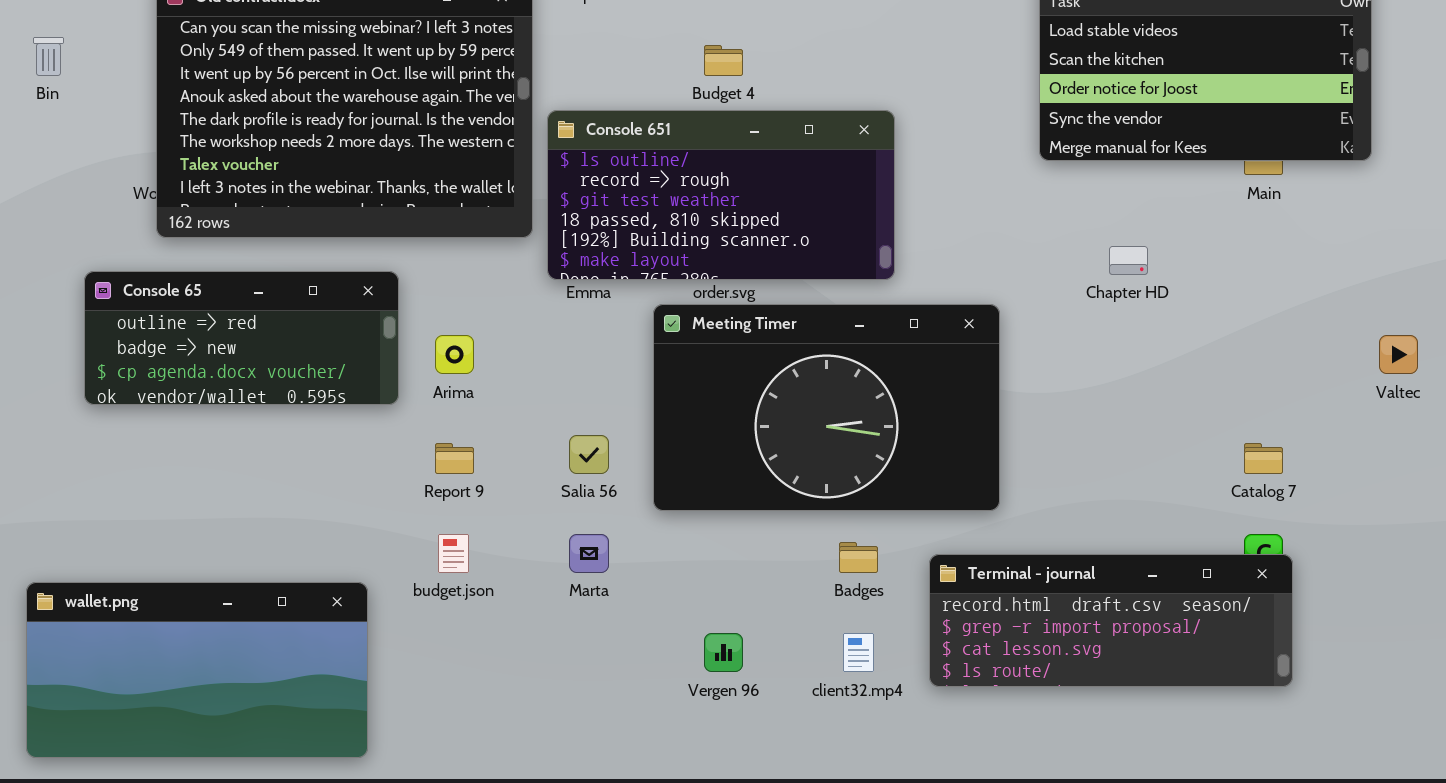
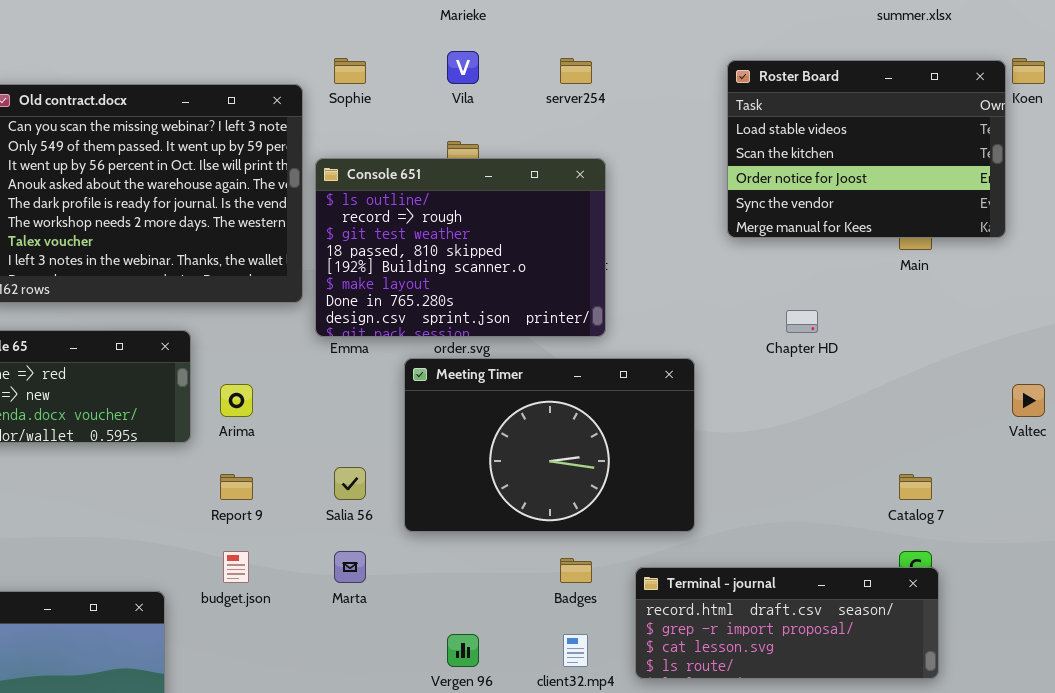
Console 651: [547,110,895,280] -> [315,158,606,337], resized

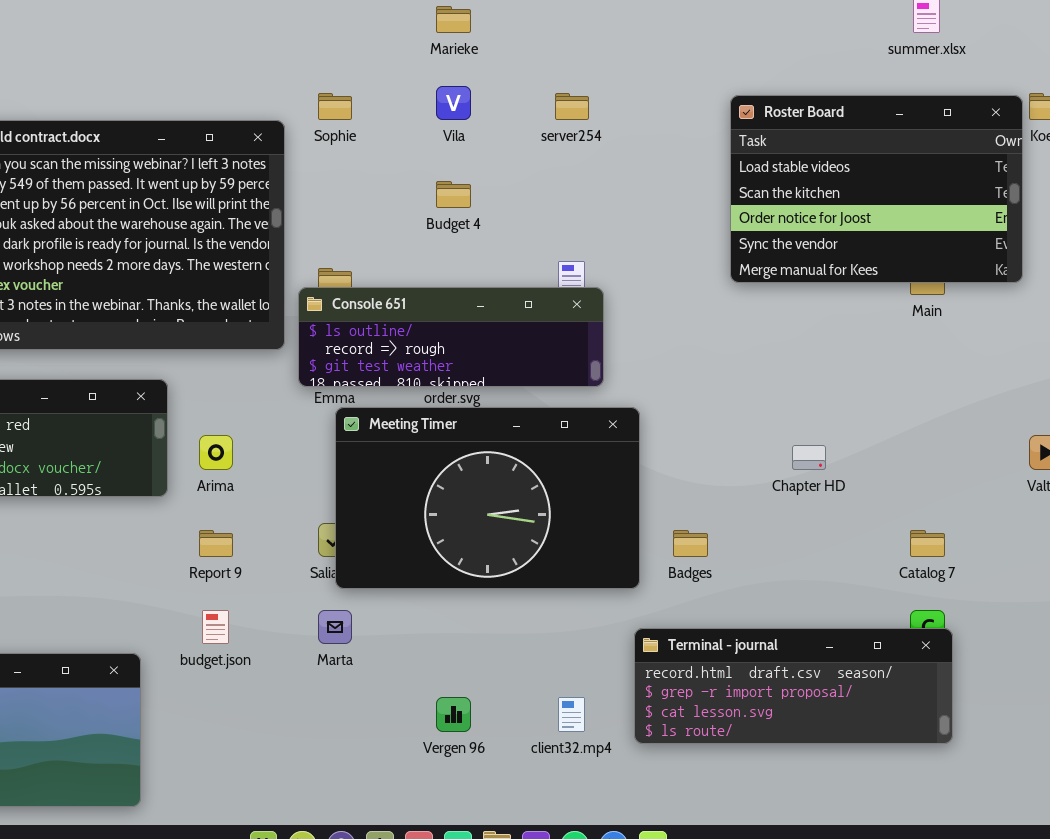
Console 651: [315,158,606,337] -> [298,287,604,387], resized
Chapter HD: [786,310,818,333] -> [792,445,826,470], moved
Meeting Timer: [404,358,695,532] -> [335,407,640,589], moved
Badges: [560,558,592,583] -> [673,530,708,557], moved

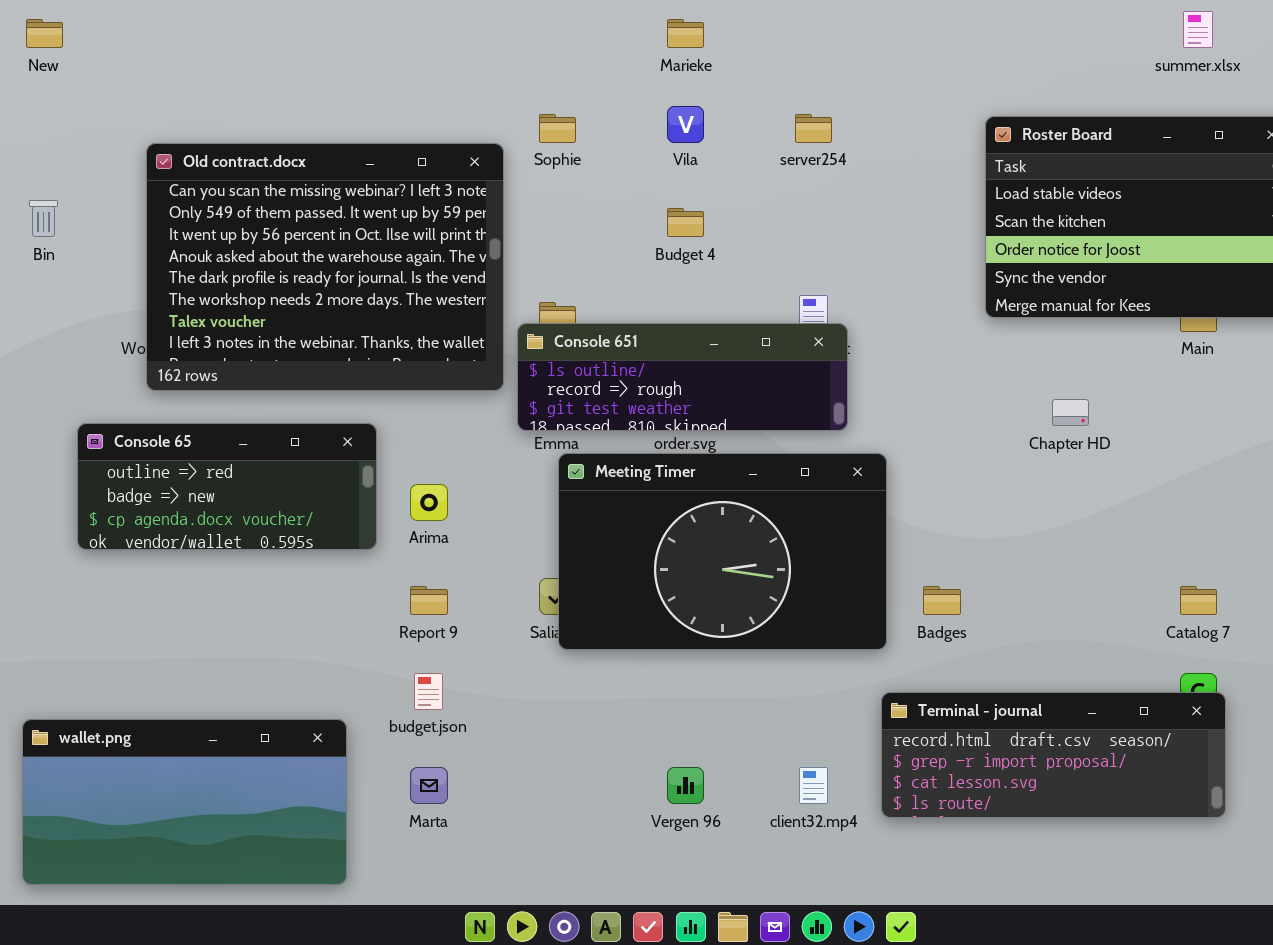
Chapter HD: [792,445,826,470] -> [1052,399,1089,426], moved
Marta: [318,610,352,644] -> [410,767,448,804], moved

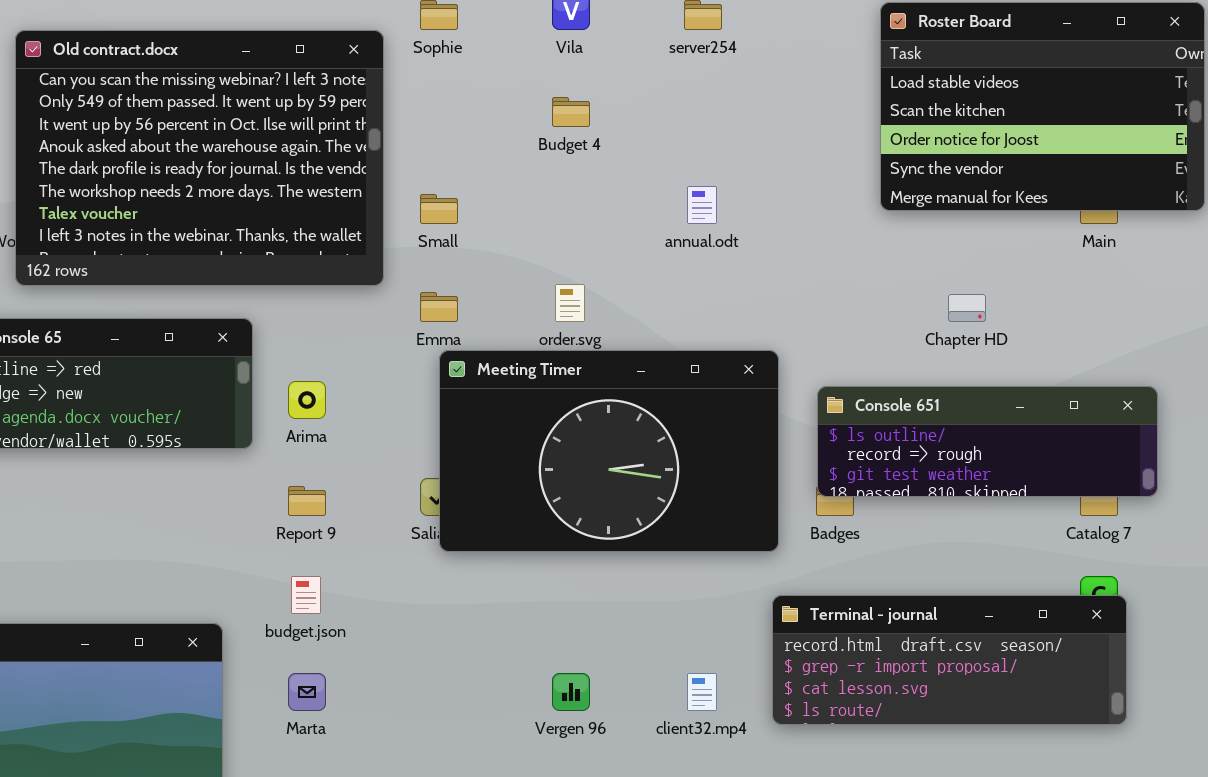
Console 651: [517,323,848,431] -> [817,386,1158,497], moved

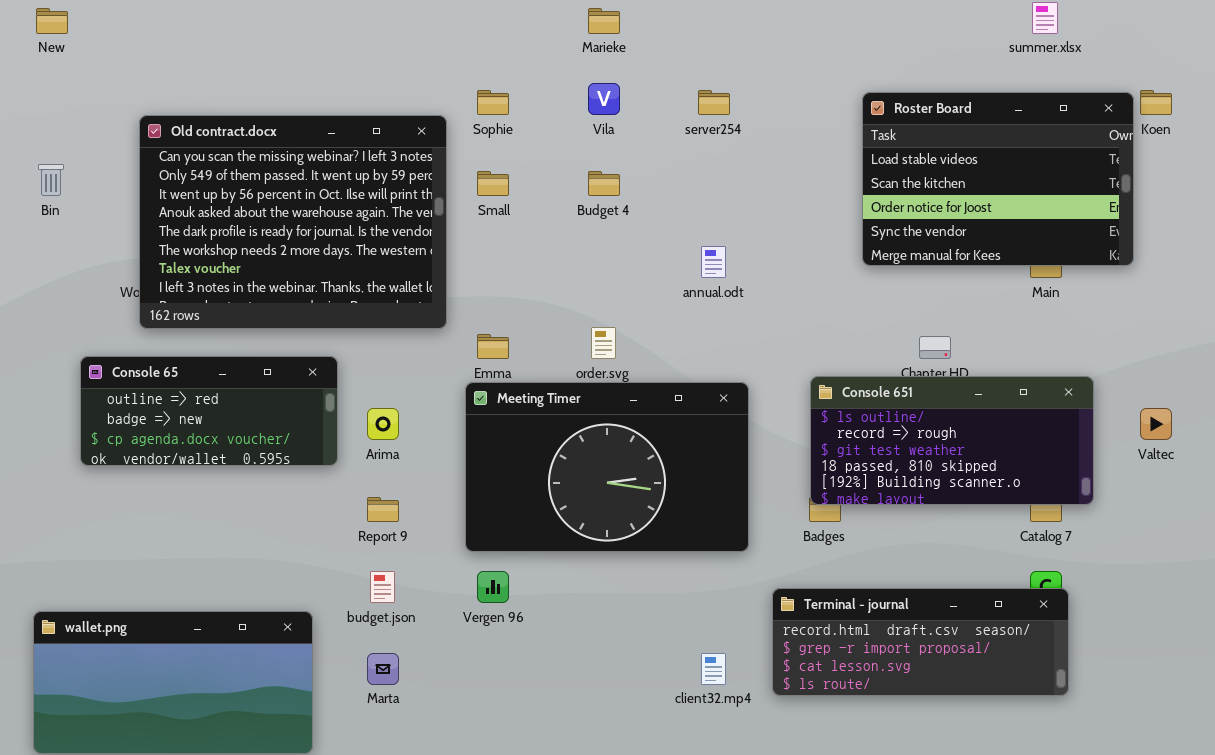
Small: [420,194,458,224] -> [477,171,509,196], moved
Meeting Timer: [439,350,779,552] -> [465,382,749,552], moved
Console 651: [817,386,1158,497] -> [810,376,1094,505], resized
Vergen 96: [552,673,590,711] -> [477,571,509,603], moved

